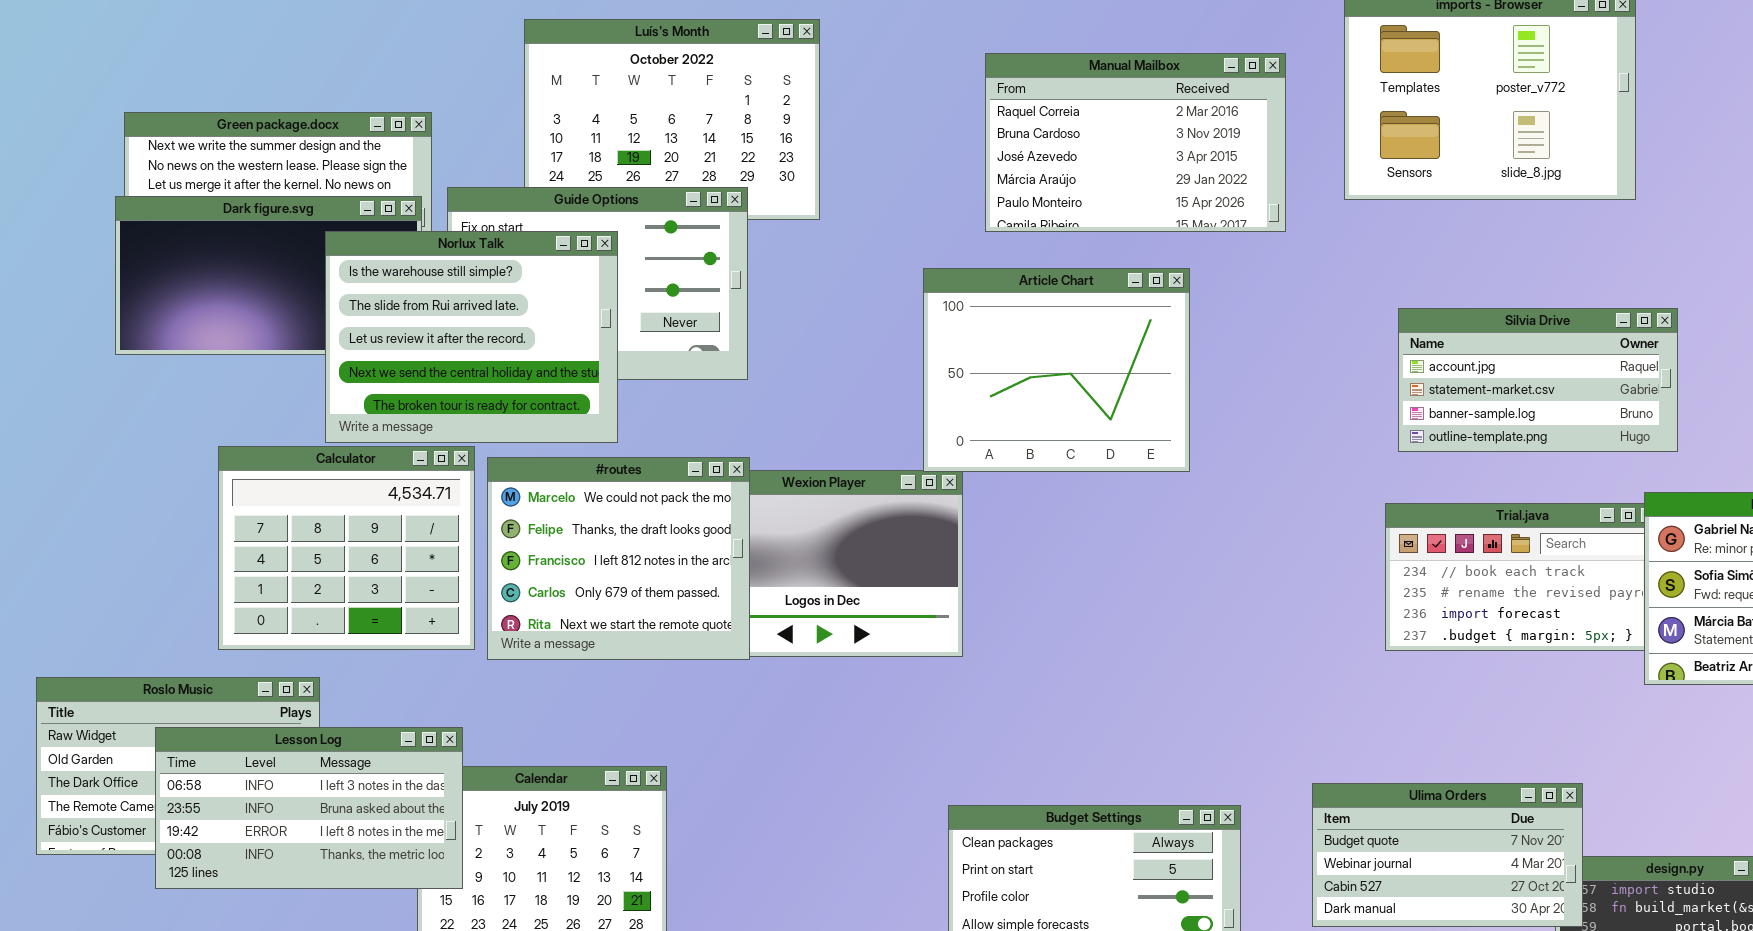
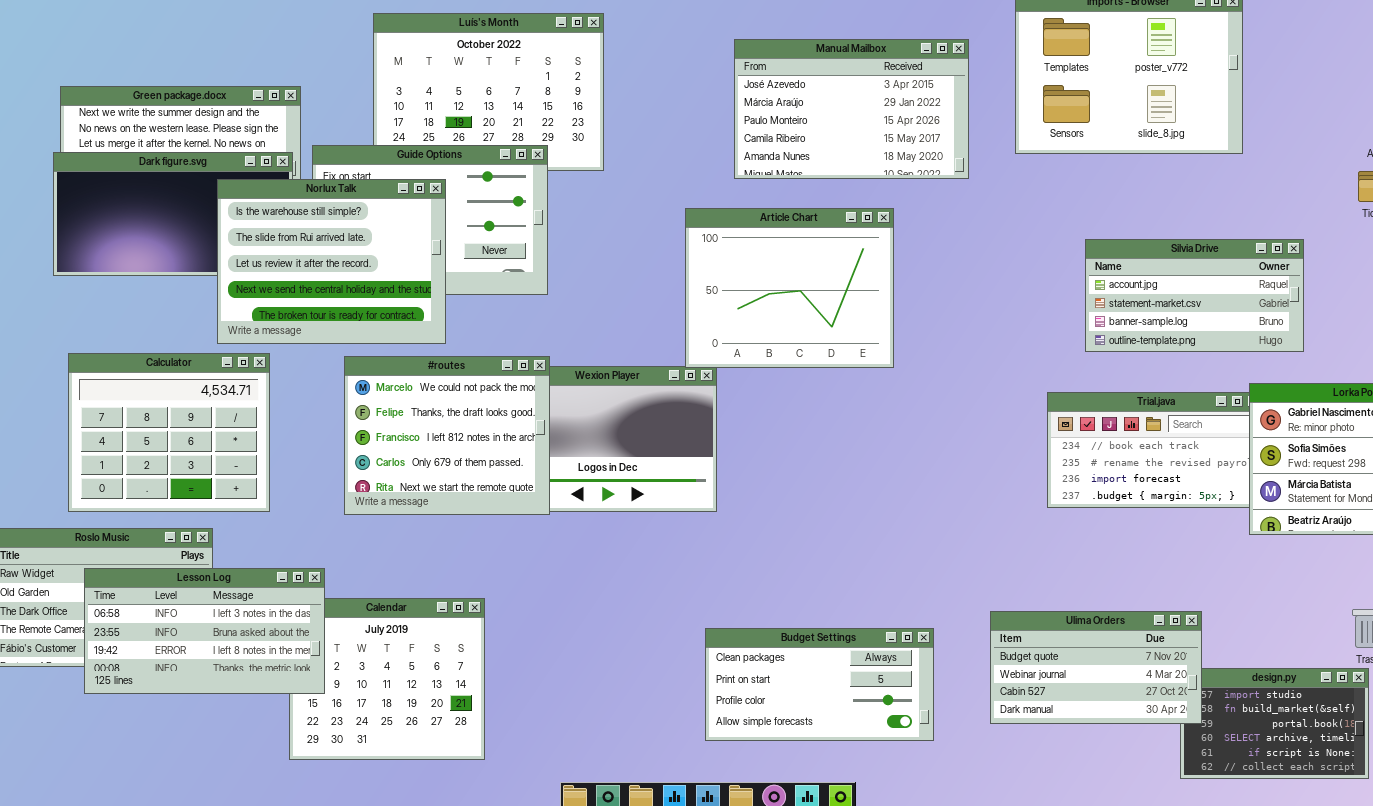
Manual Mailbox: [985,53,1286,232] -> [734,39,969,179], scrolled down 2 rows
Silvia Drive: [1398,308,1678,452] -> [1085,239,1304,352], moved
Calculator: [218,446,475,650] -> [68,353,270,512], moved

